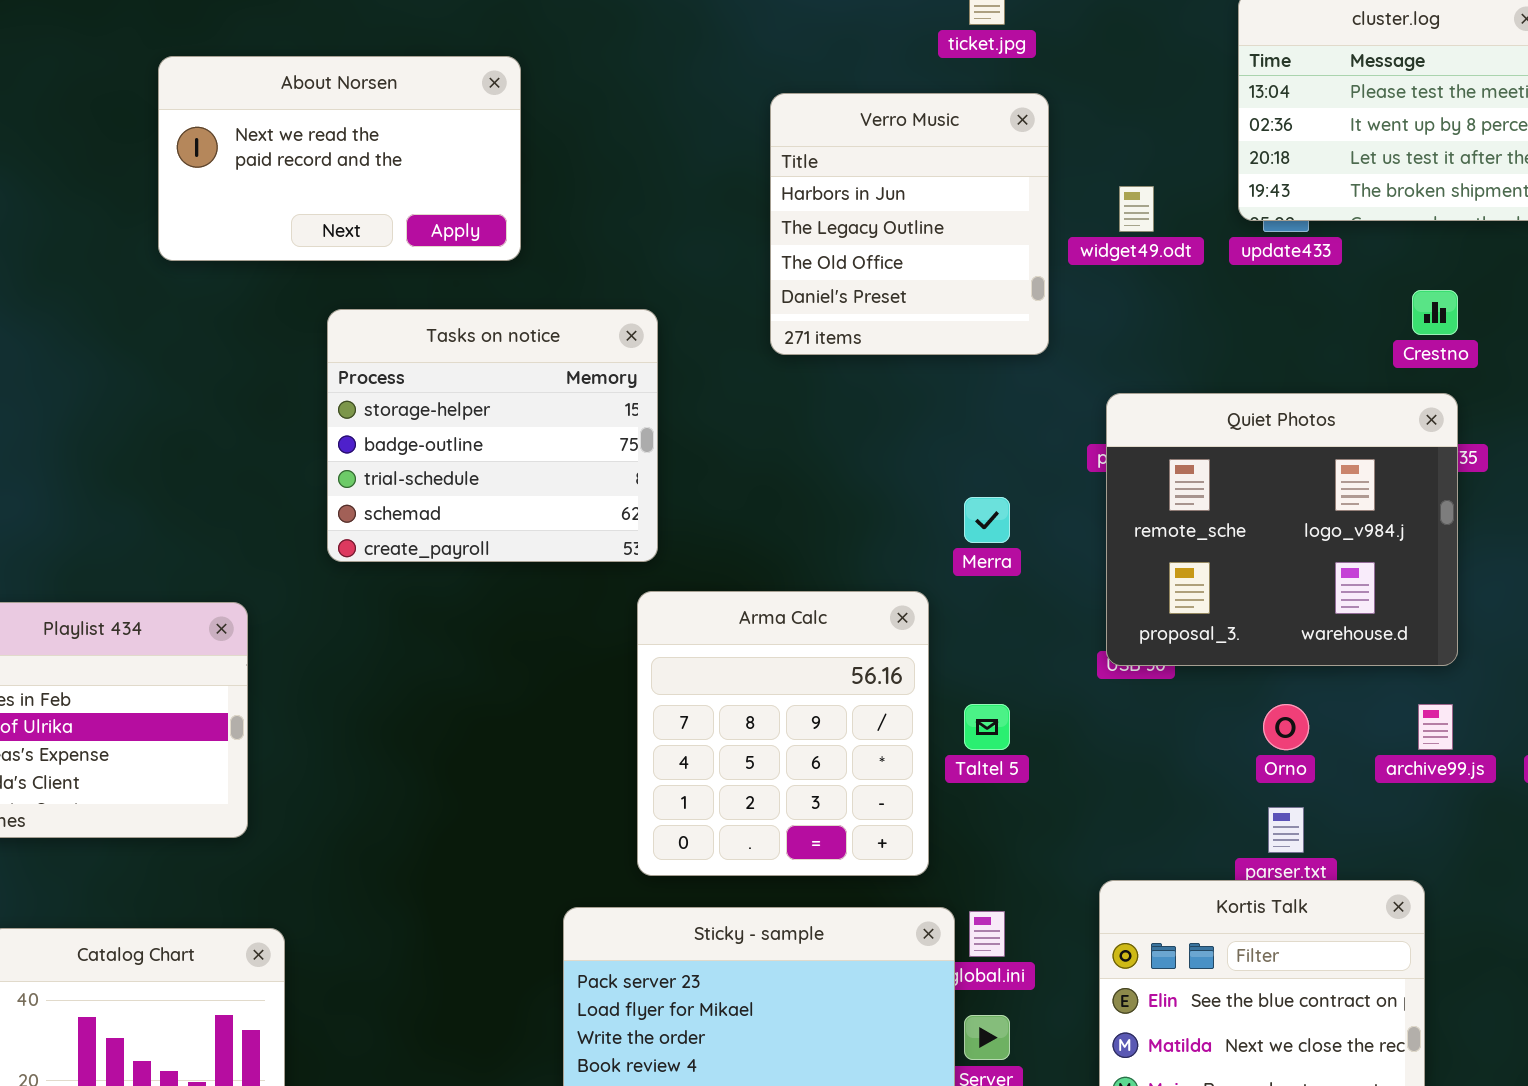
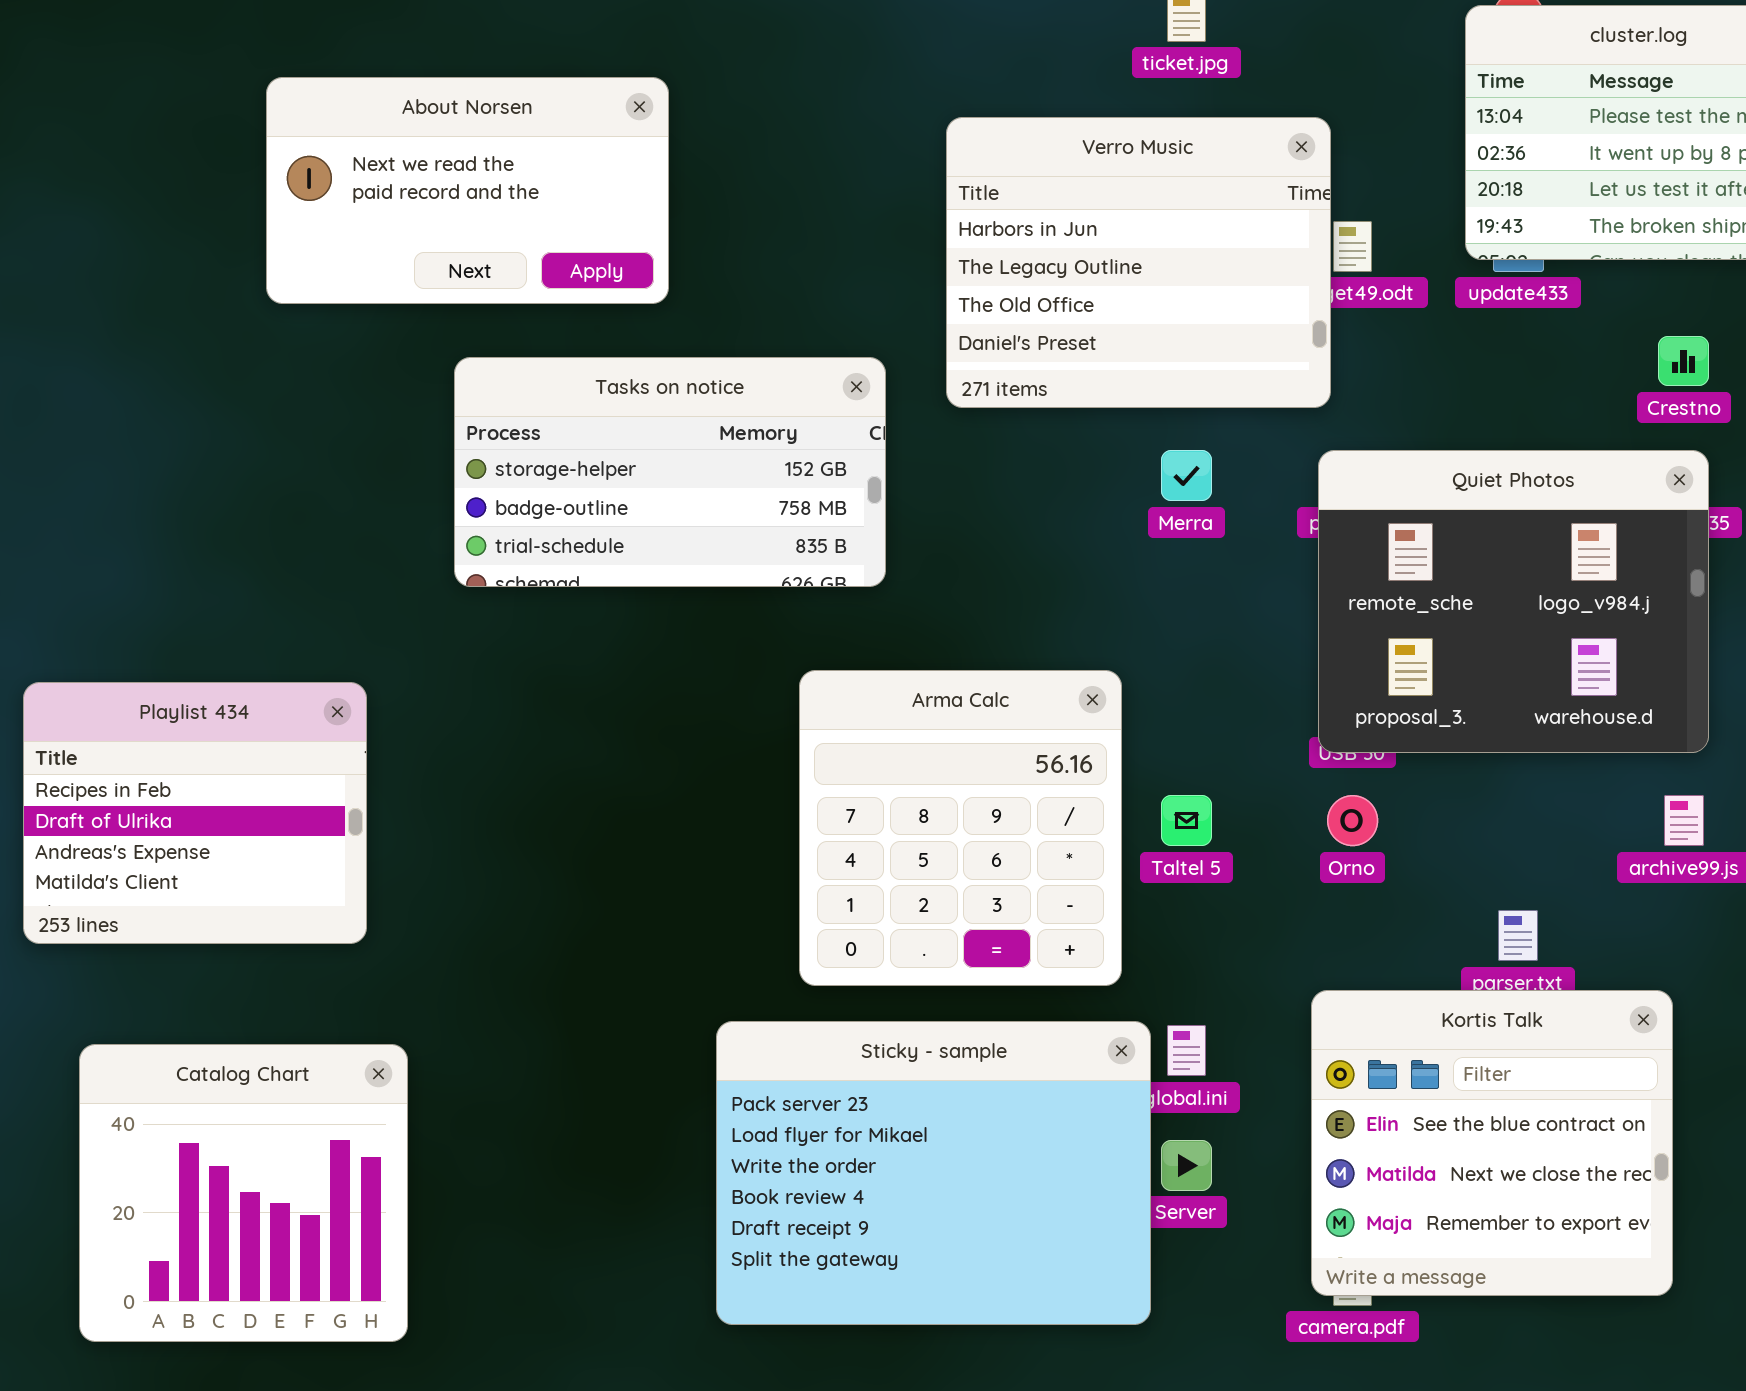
Verro Music: [770,93,1049,355] -> [946,117,1331,408], resized
Tasks on notice: [327,309,658,562] -> [454,357,886,587], resized
Merra: [964,497,1010,543] -> [1161,450,1212,501], moved
Orno: [1263,704,1309,750] -> [1327,795,1378,846], moved

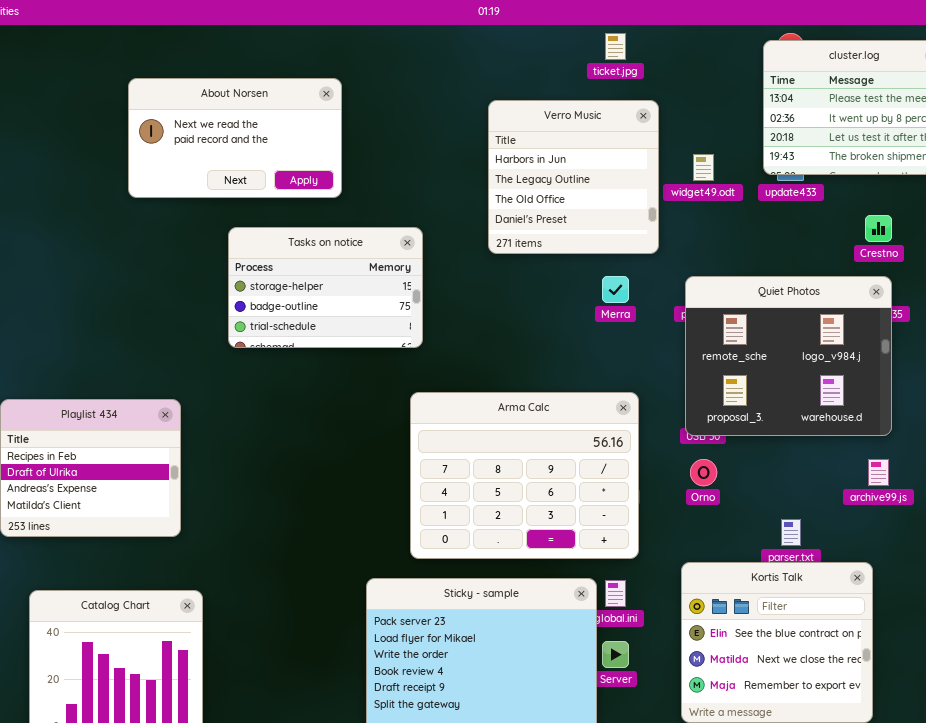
Verro Music: [946,117,1331,408] -> [488,100,659,254], resized
Tasks on notice: [454,357,886,587] -> [228,227,423,348], resized
Arma Calc: [799,670,1122,986] -> [410,392,639,559], resized

